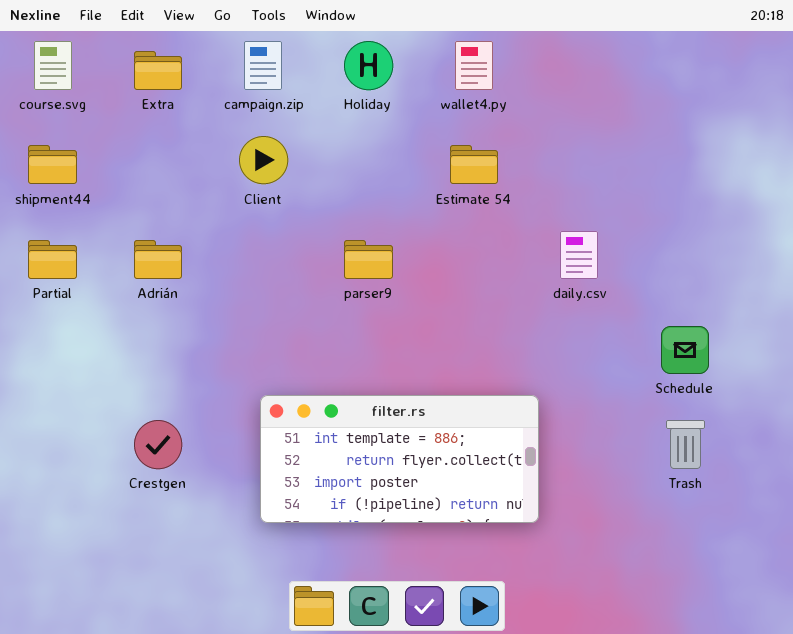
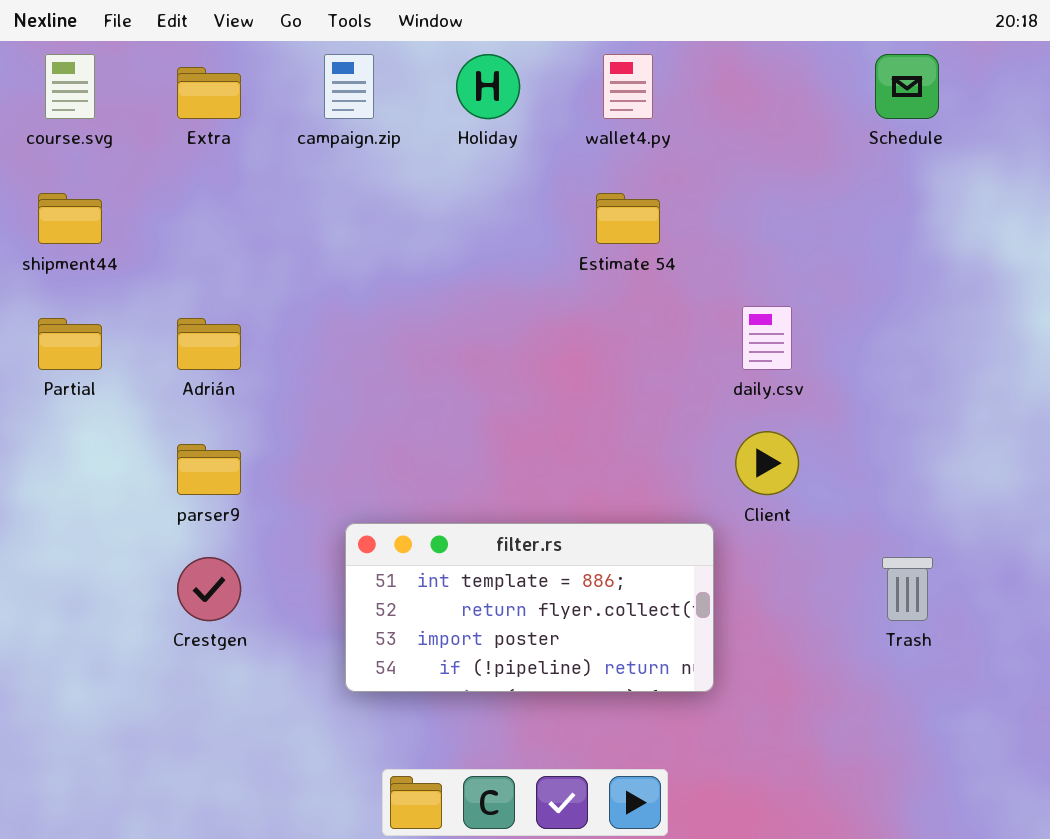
Client: [239,136,288,184] -> [735,431,799,495], moved
parser9: [344,240,393,279] -> [177,444,241,495], moved
Schedule: [661,326,709,374] -> [875,54,939,119], moved

